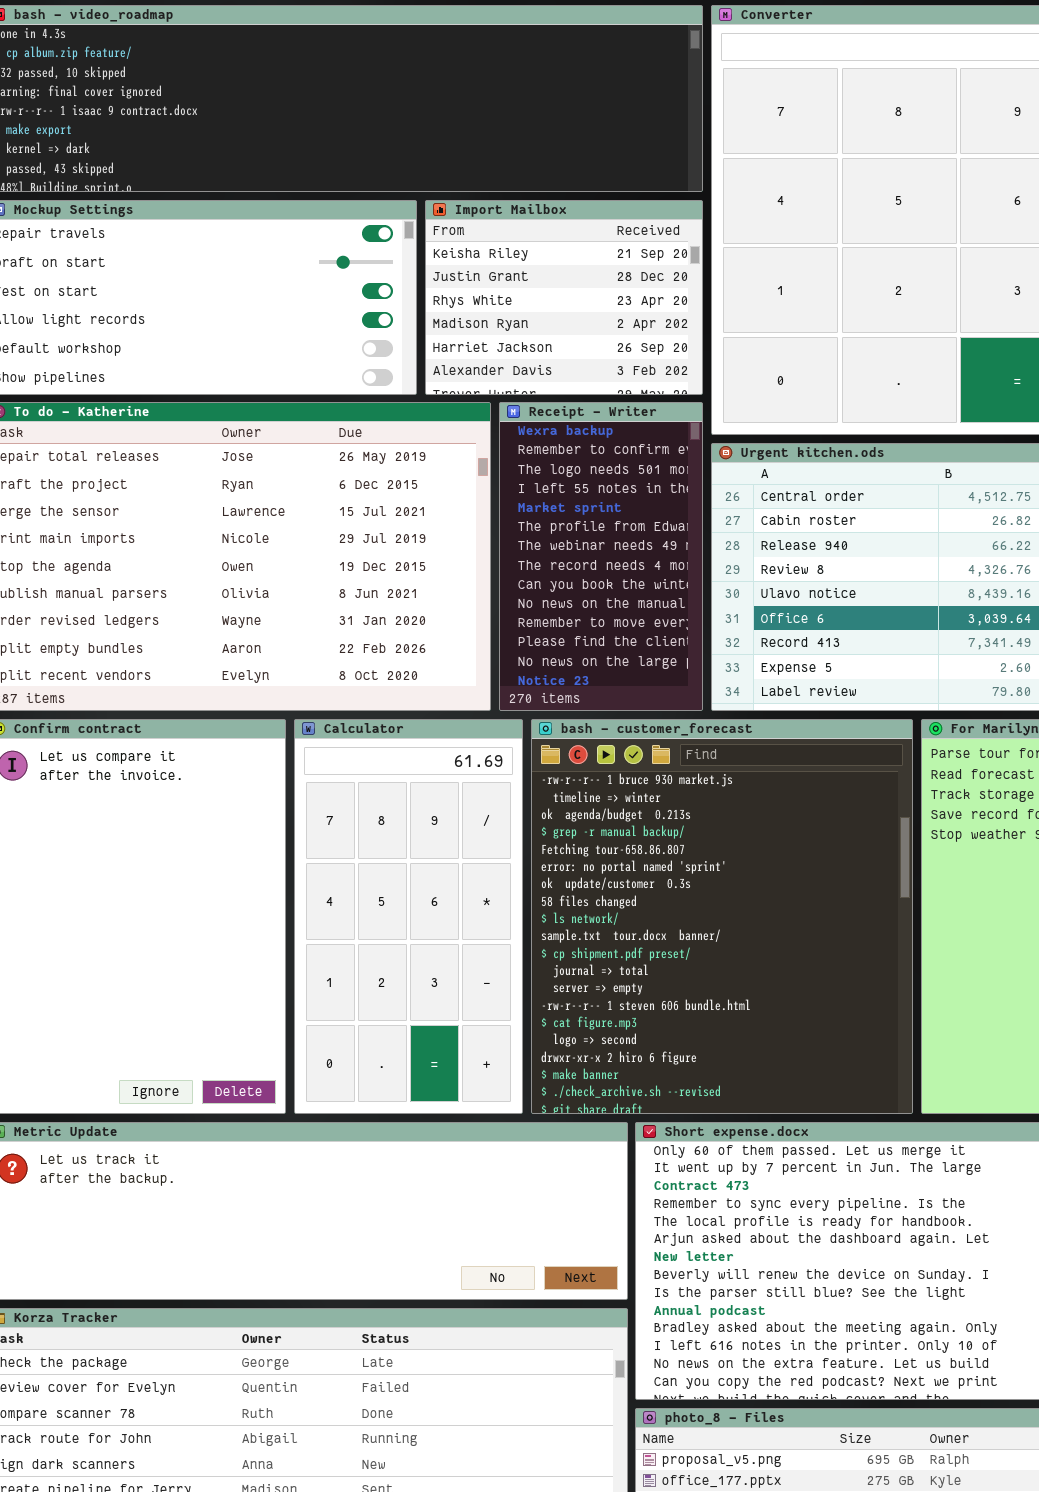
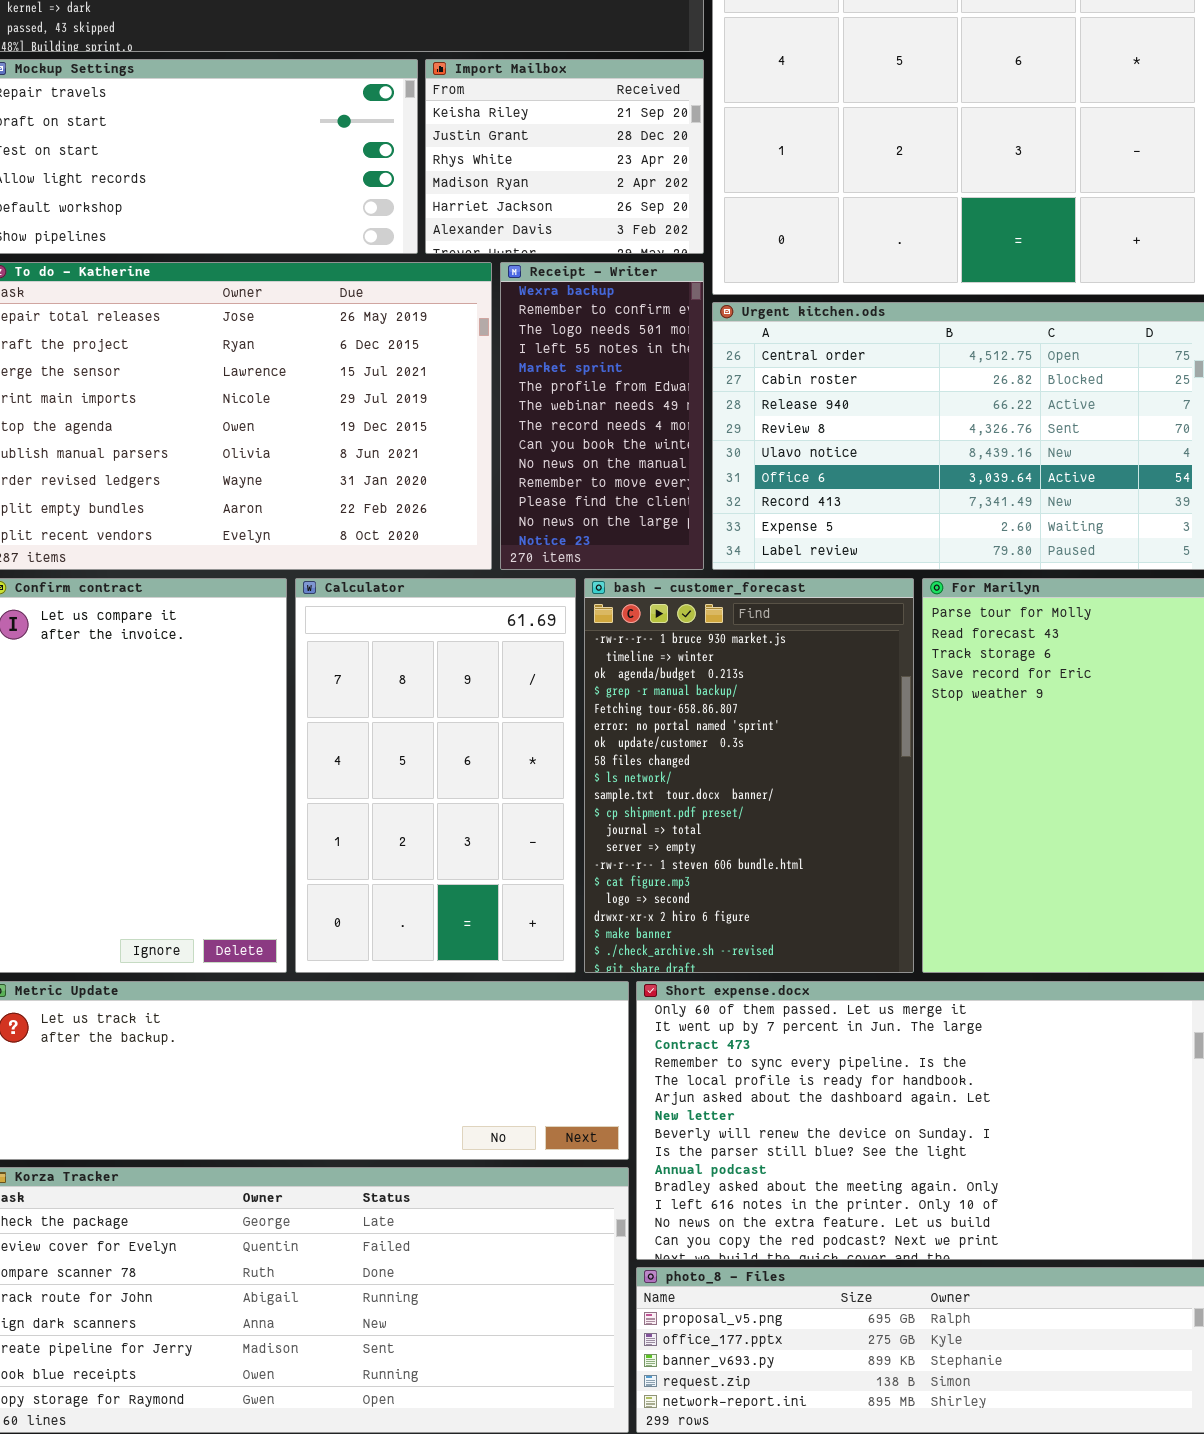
Calculator: [294,719,523,1114] -> [295,578,576,973], resized
bash - customer_forecast: [531,719,913,1114] -> [584,578,914,973], resized

